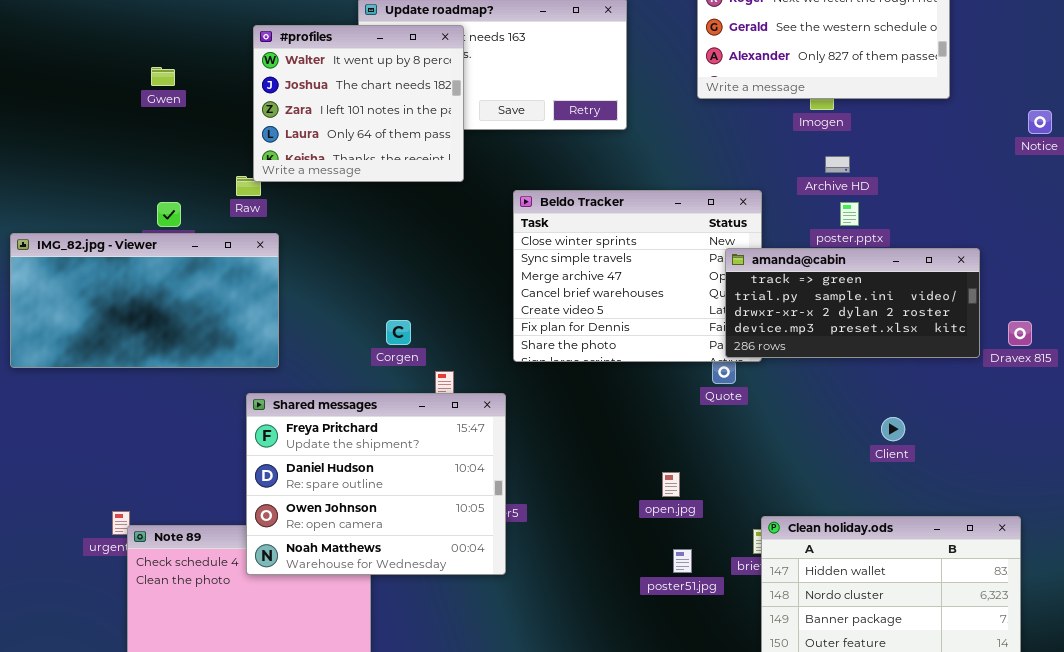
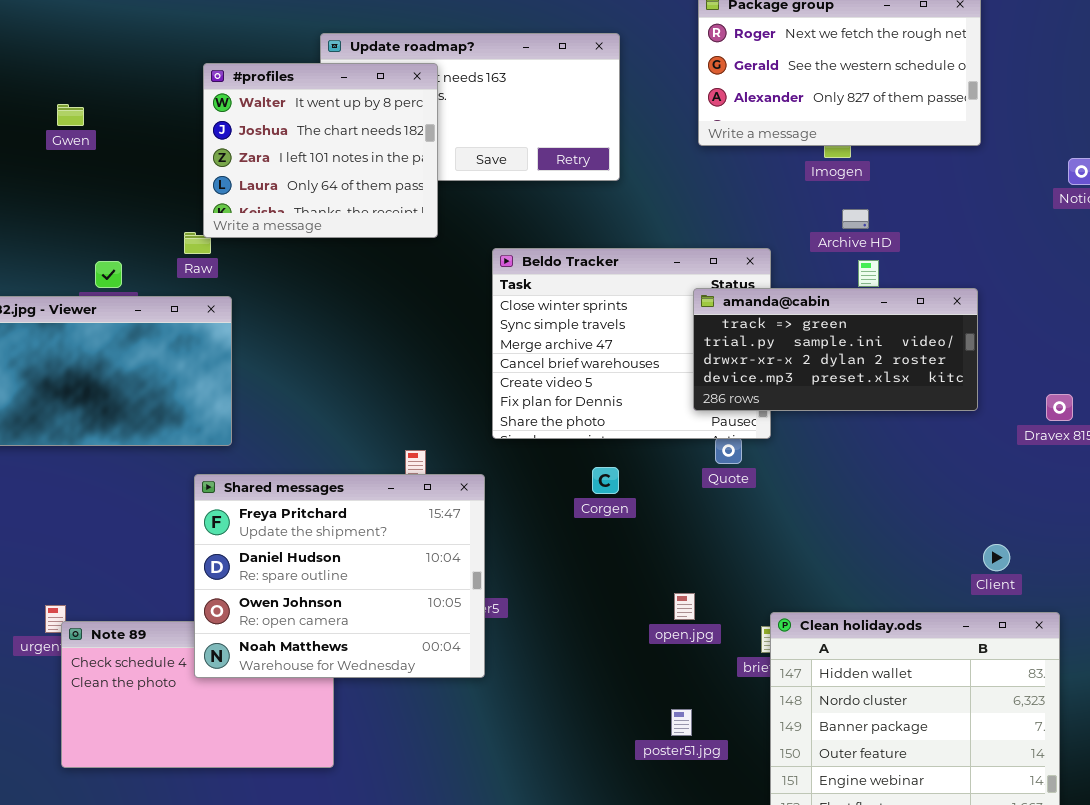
Gwen: [151,67,175,86] -> [57,104,84,126], moved
amanda@cabin: [725,248,980,358] -> [693,288,978,411], moved
Corgen: [386,320,411,345] -> [592,467,619,494], moved
Client: [881,417,905,441] -> [983,544,1010,571], moved
open.jpg: [662,472,680,497] -> [674,593,695,620], moved
poster51.jpg: [673,549,692,573] -> [671,709,692,736], moved

